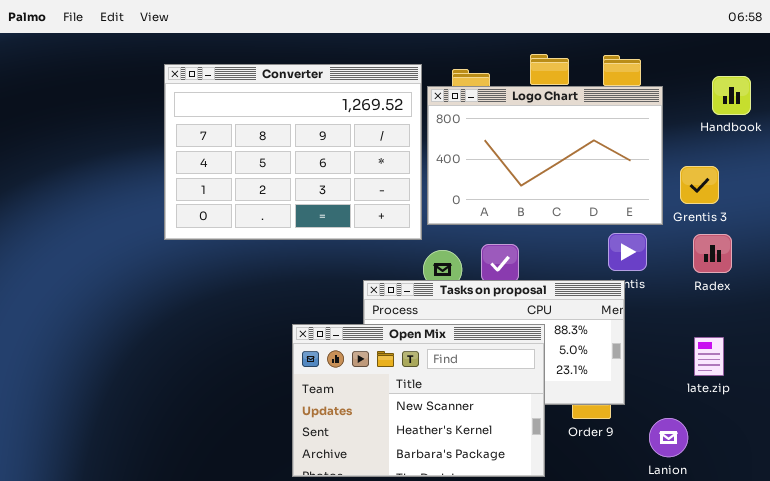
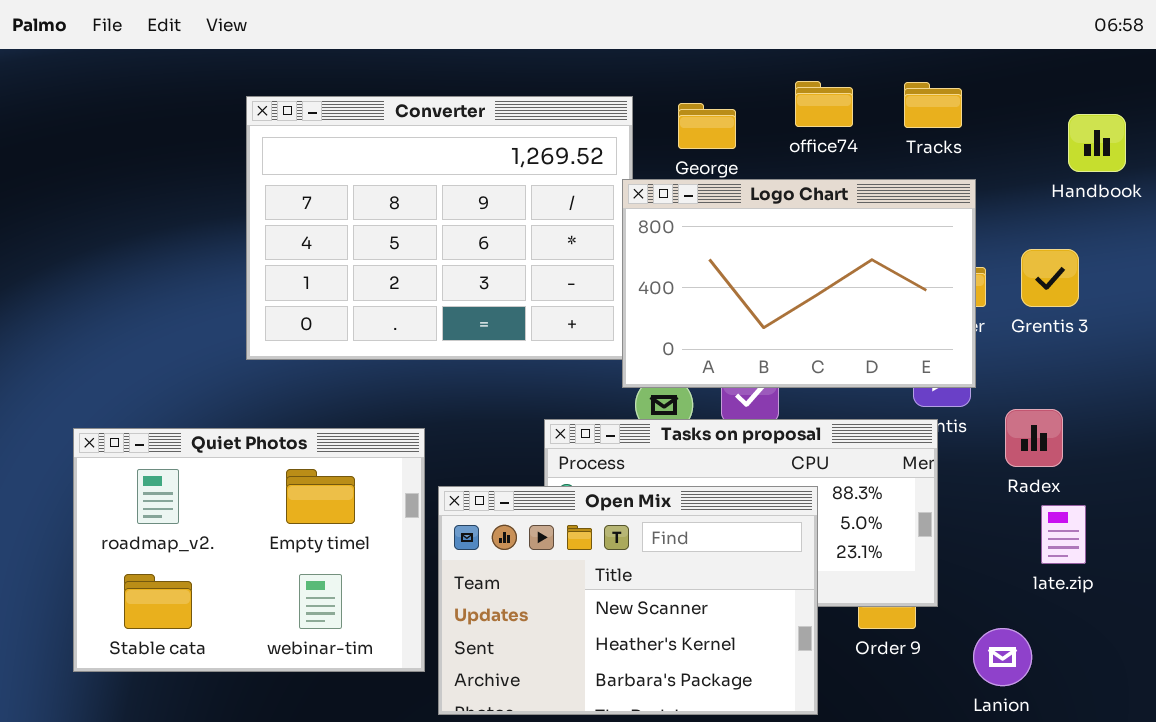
Logo Chart: [427,86,663,225] -> [622,179,976,388], moved
Radex: [693,234,732,273] -> [1005,409,1063,467], moved
Quiet Photos: none -> [73,428,425,672], opened

